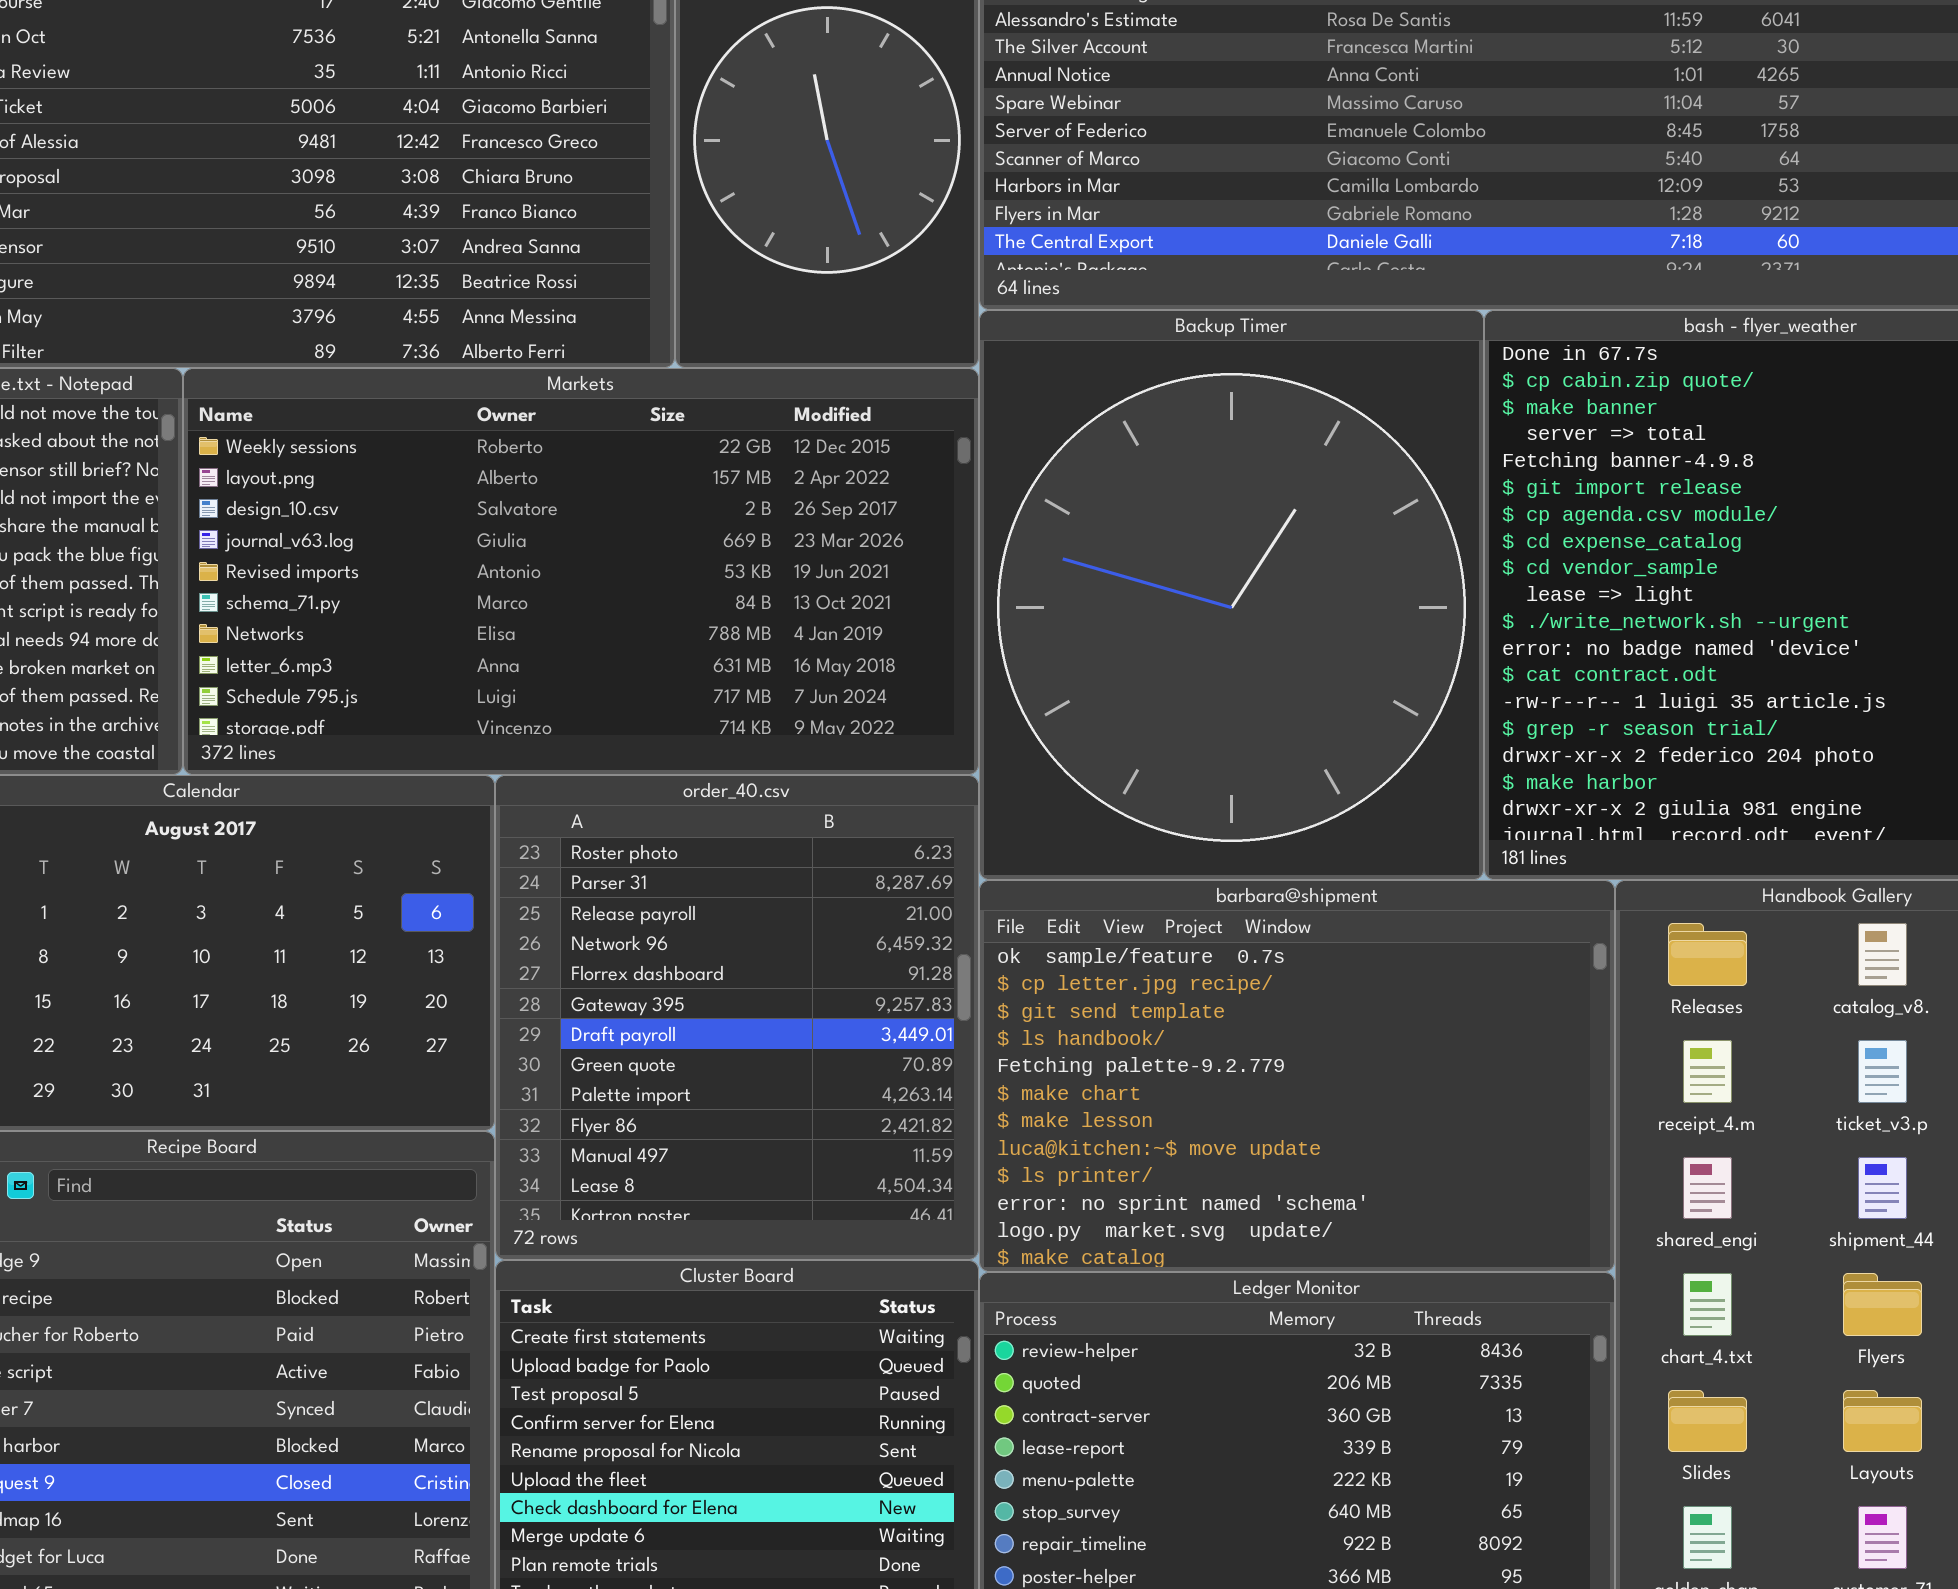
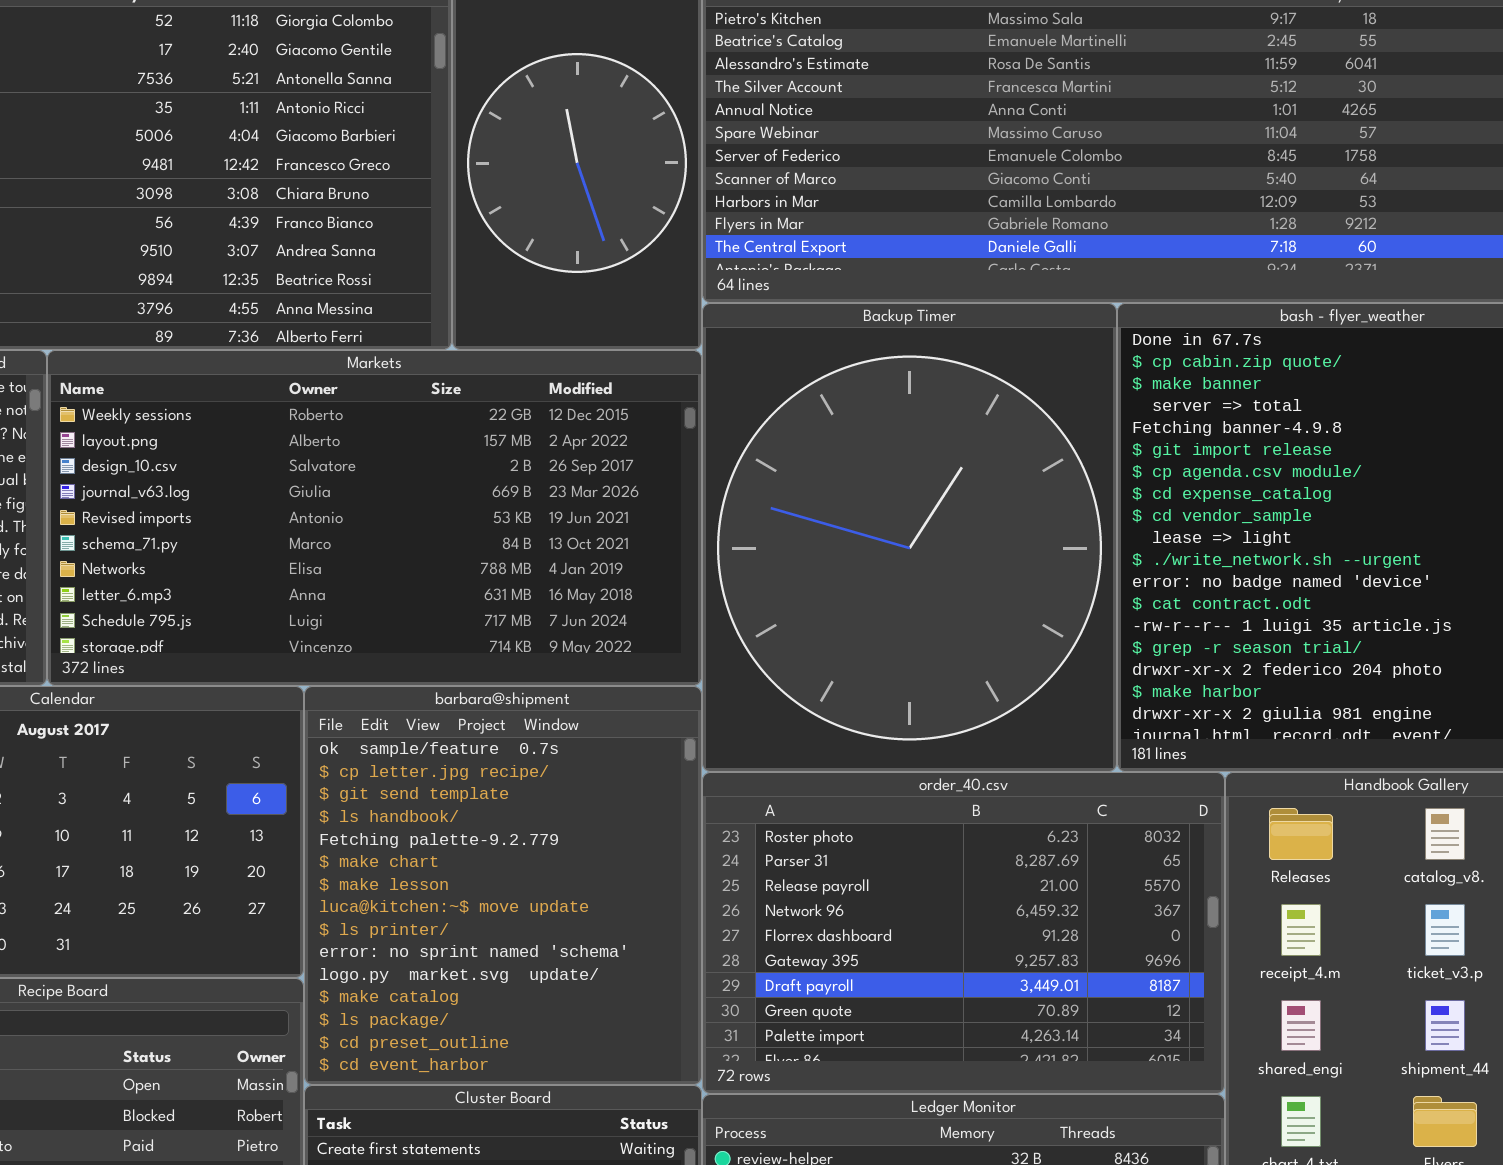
order_40.csv: [495,775,979,1260] -> [702,772,1225,1094], moved, resized
barbara@shipment: [979,880,1615,1272] -> [304,686,702,1085], moved, resized

